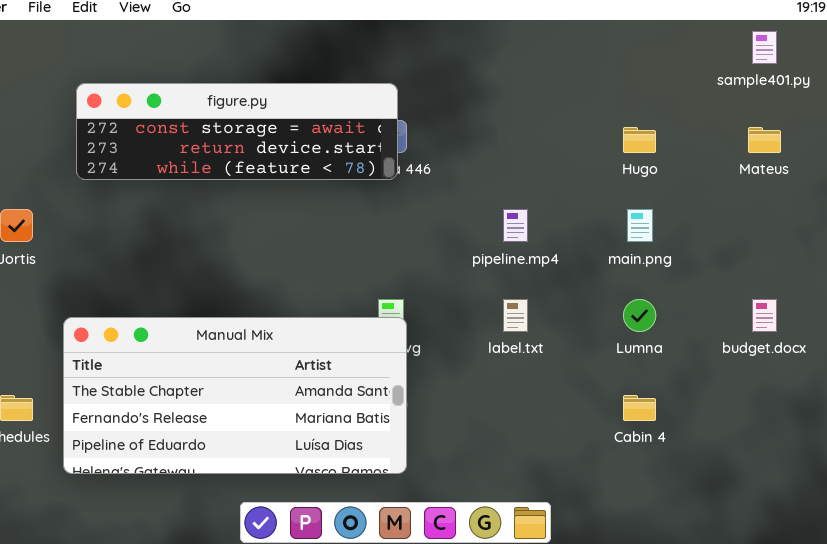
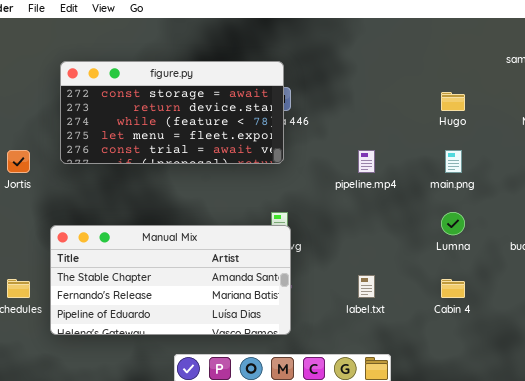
figure.py: [76,83,398,180] -> [60,61,284,164], resized
label.txt: [503,299,528,332] -> [358,275,375,298], moved

